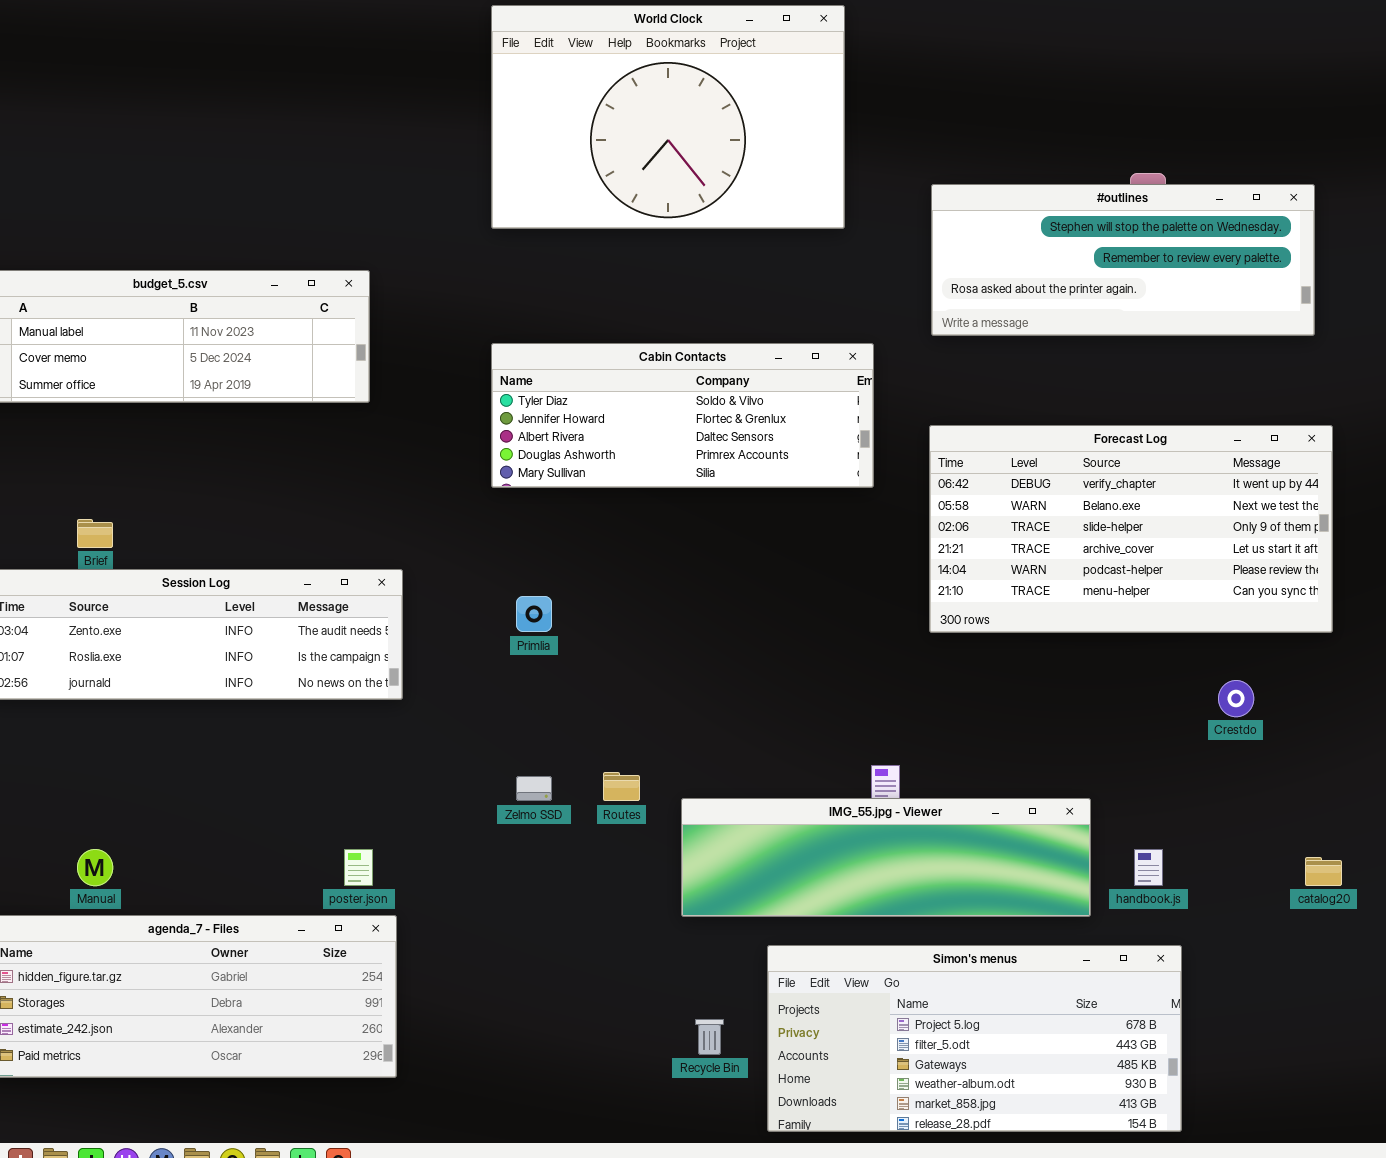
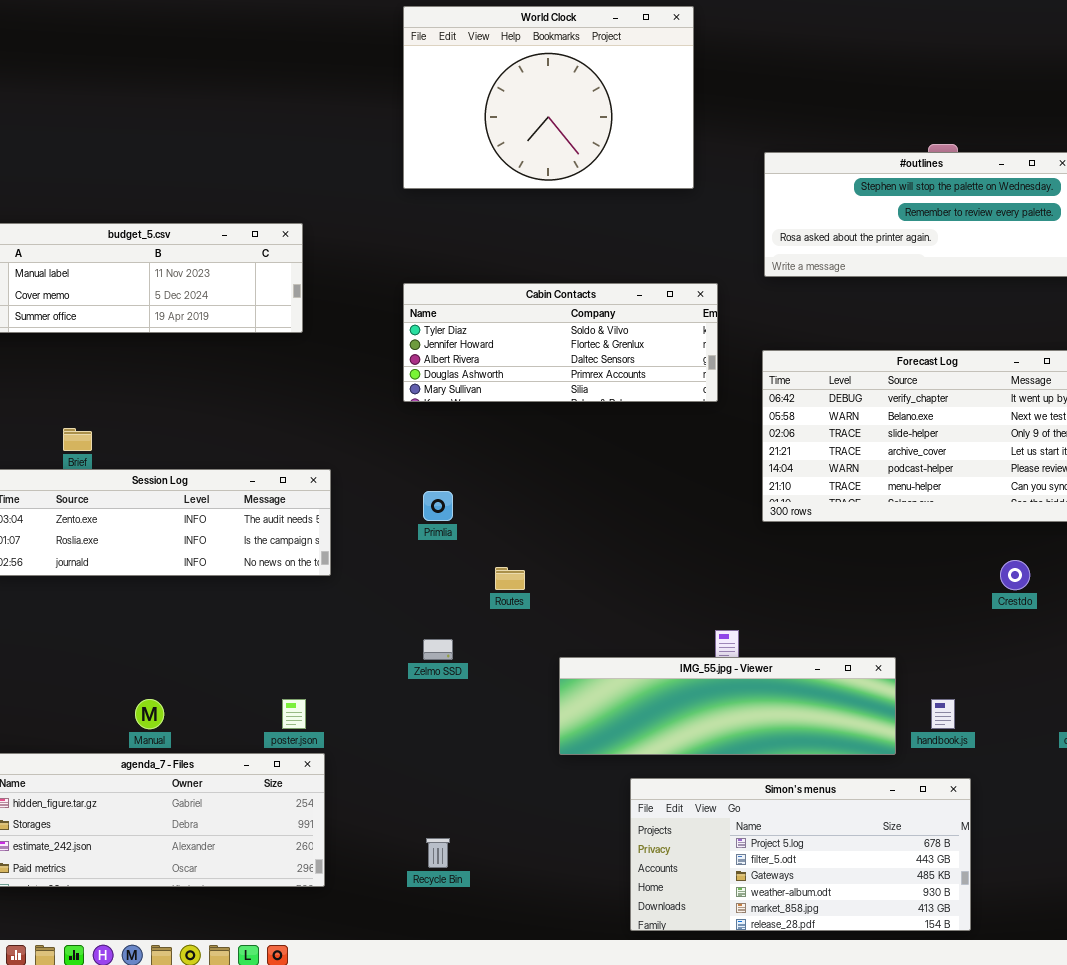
Routes: [603,772,640,801] -> [495,567,525,590], moved
Manual: [77,849,113,886] -> [135,699,164,729], moved
Recycle Bin: [695,1019,724,1055] -> [426,838,450,868], moved

